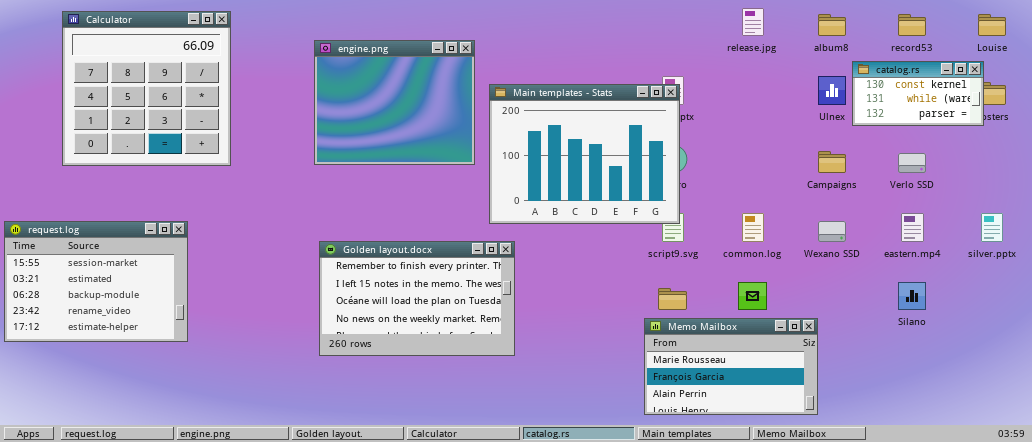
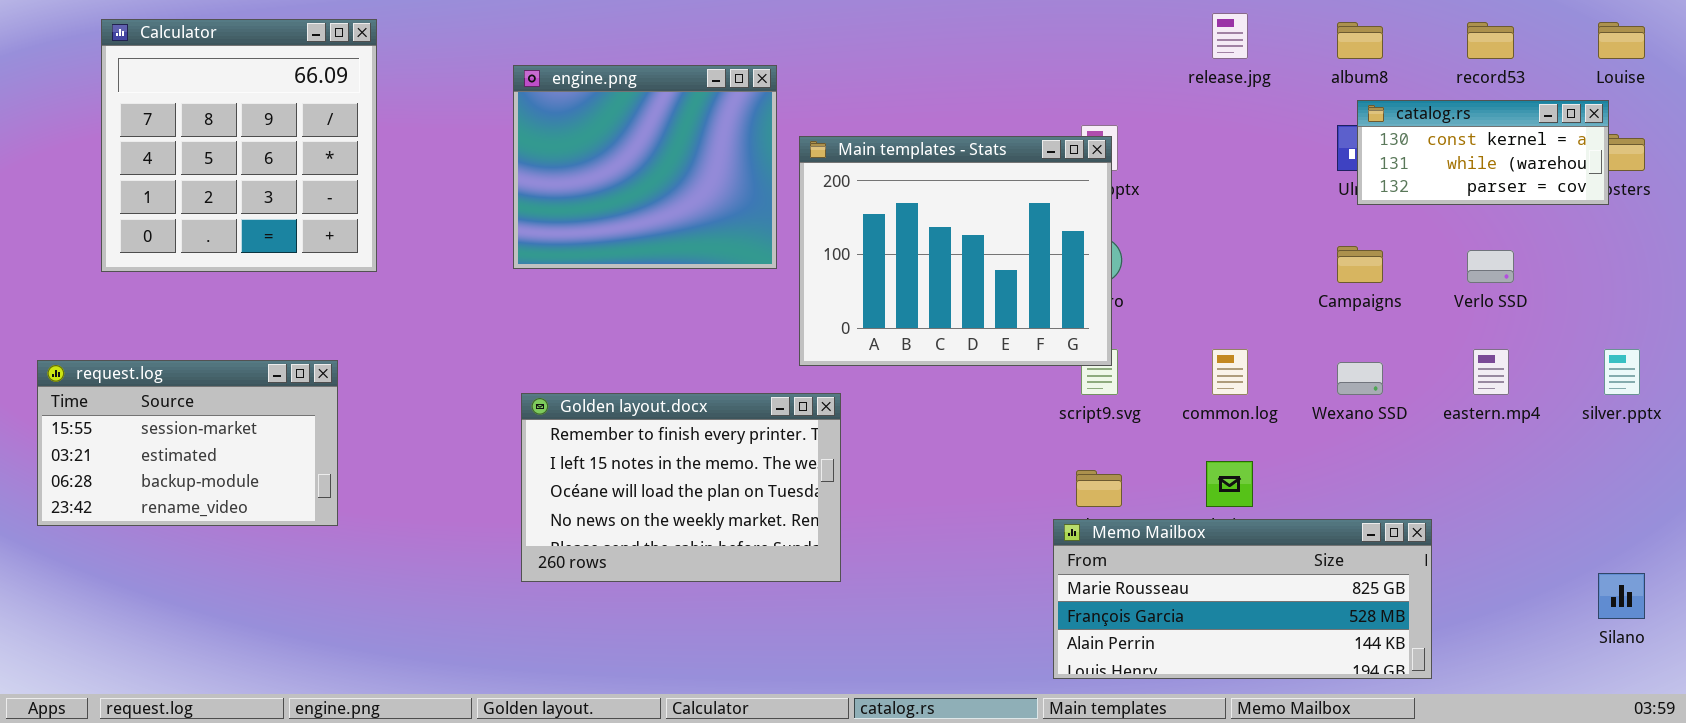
catalog.rs: [852,61,984,126] -> [1357,100,1609,205], resized
request.log: [4,221,188,342] -> [37,360,338,526], moved, resized
Silano: [898,282,926,310] -> [1598,573,1645,619], moved
Memo Mailbox: [644,318,818,415] -> [1053,519,1432,679], resized

